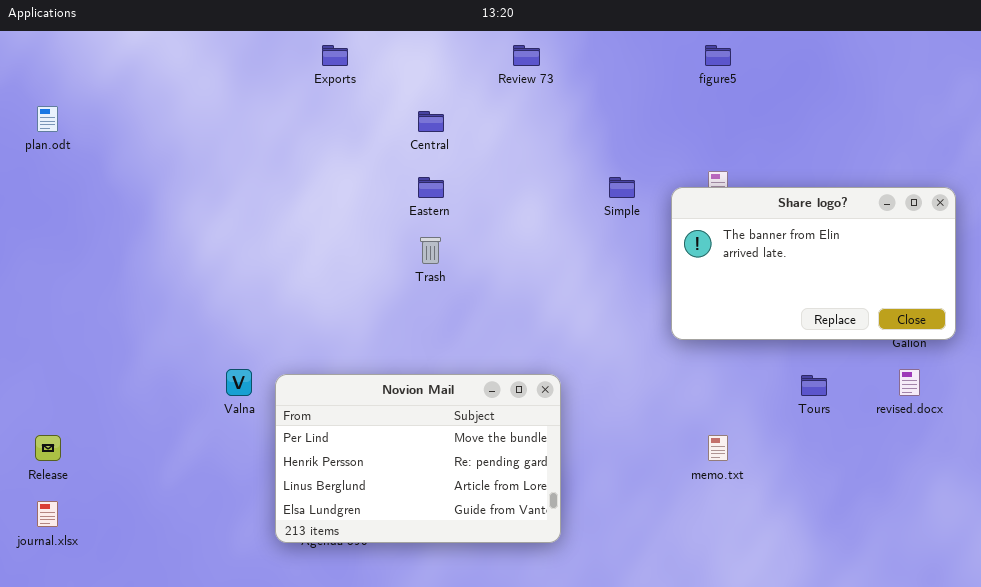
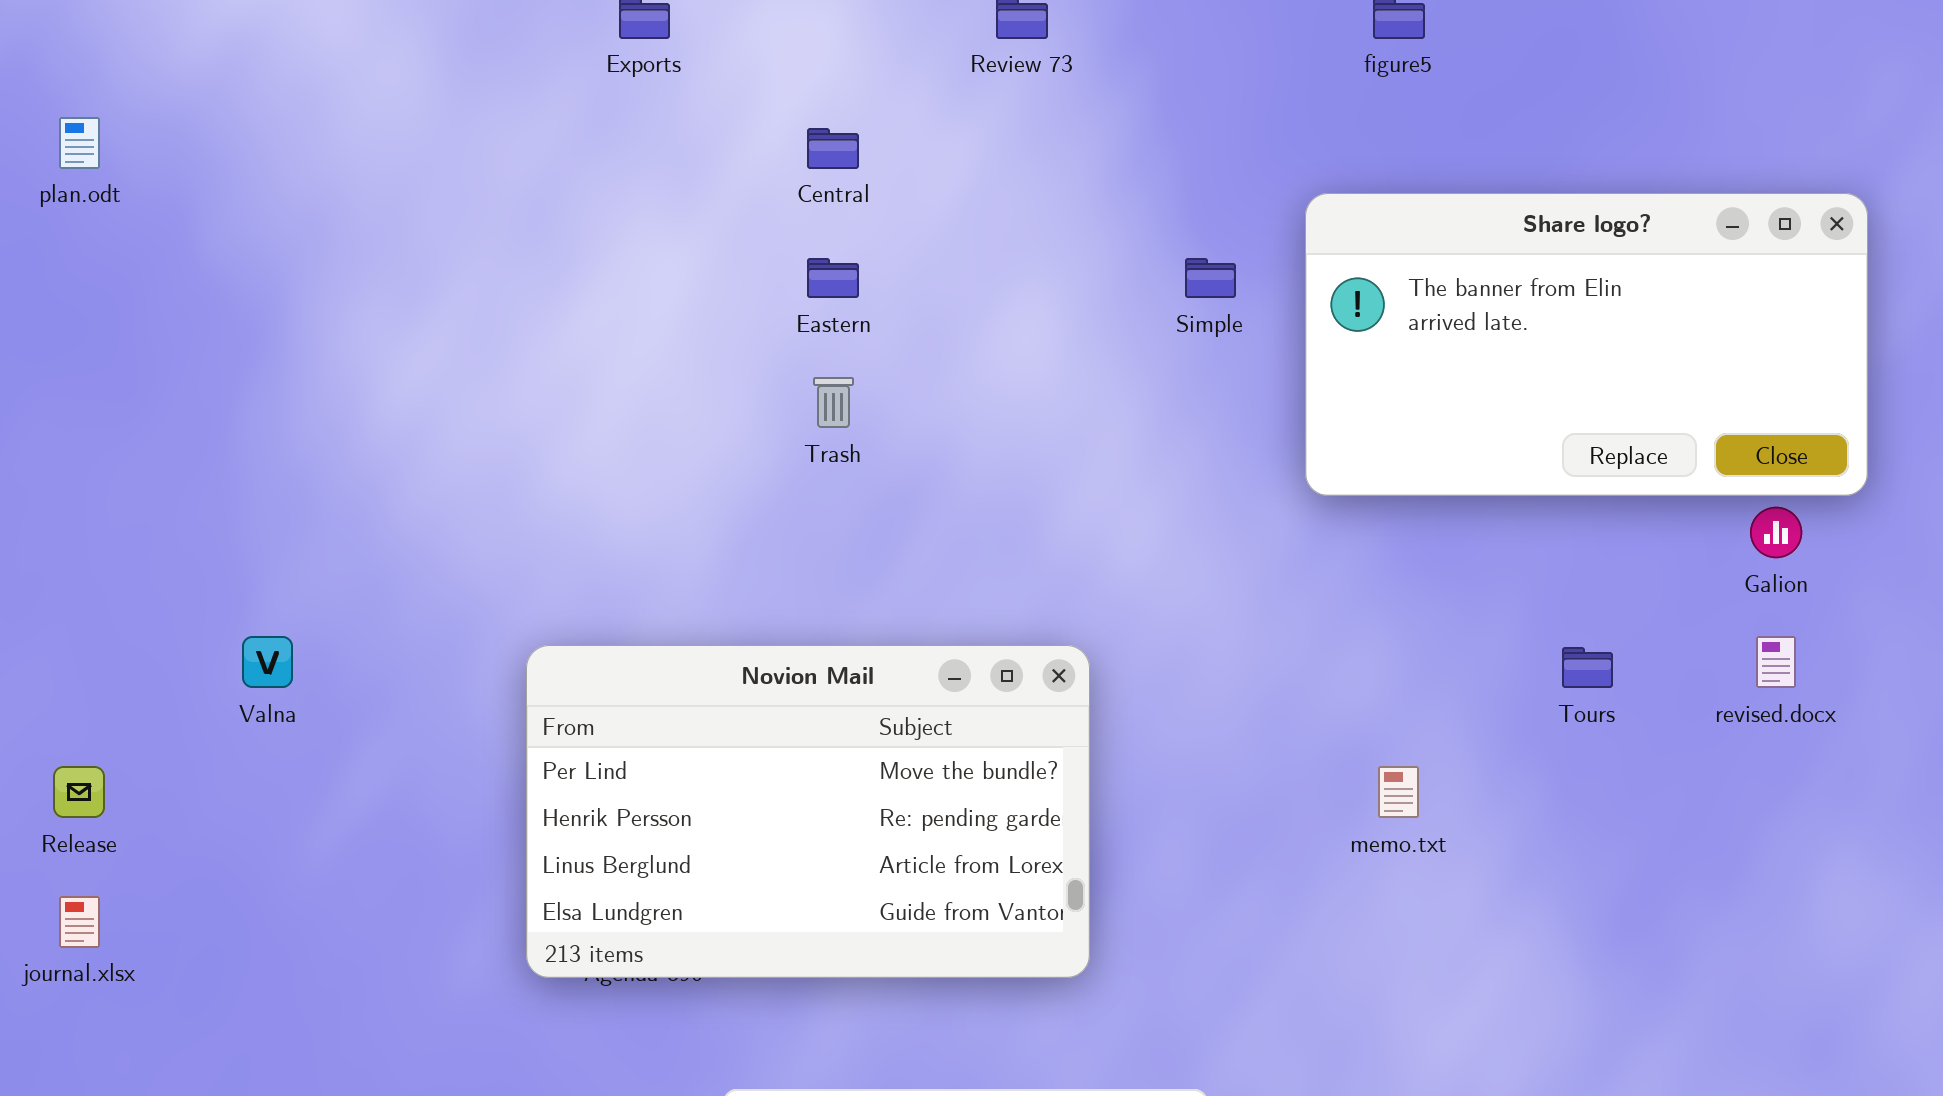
Share logo?: [671,187,956,340] -> [1305,193,1868,496], moved
Valna: [226,369,252,396] -> [242,636,293,688], moved

